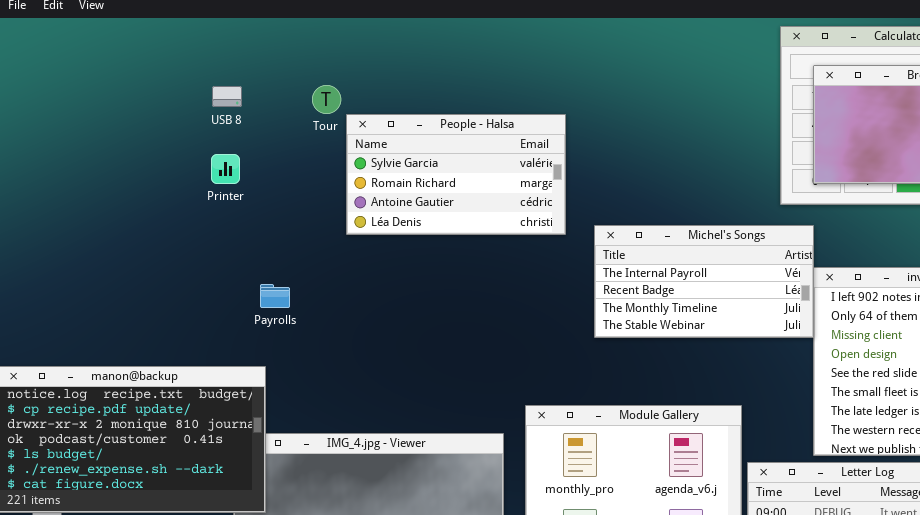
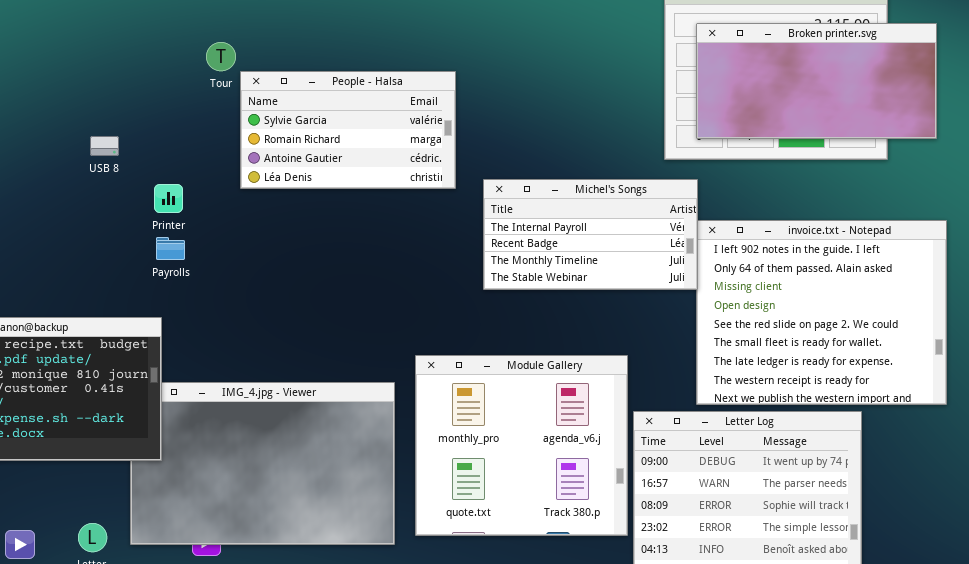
USB 8: [212,86,242,107] -> [90,136,119,156], moved
Printer: [211,154,240,184] -> [154,184,183,213], moved

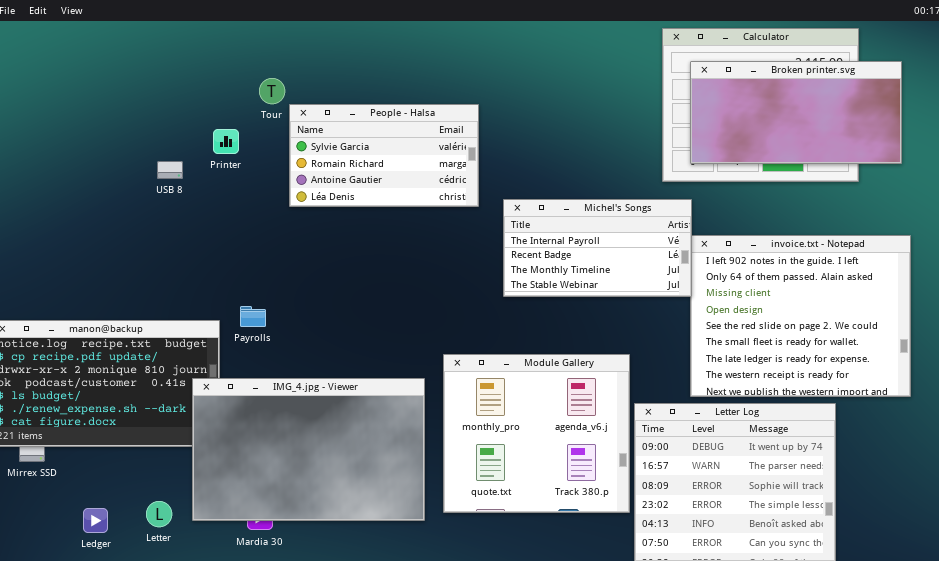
Printer: [154,184,183,213] -> [213,129,239,154], moved
Payrolls: [156,237,185,260] -> [240,306,266,327], moved
IMG_4.jpg - Viewer: [130,382,395,545] -> [192,378,425,521], raised

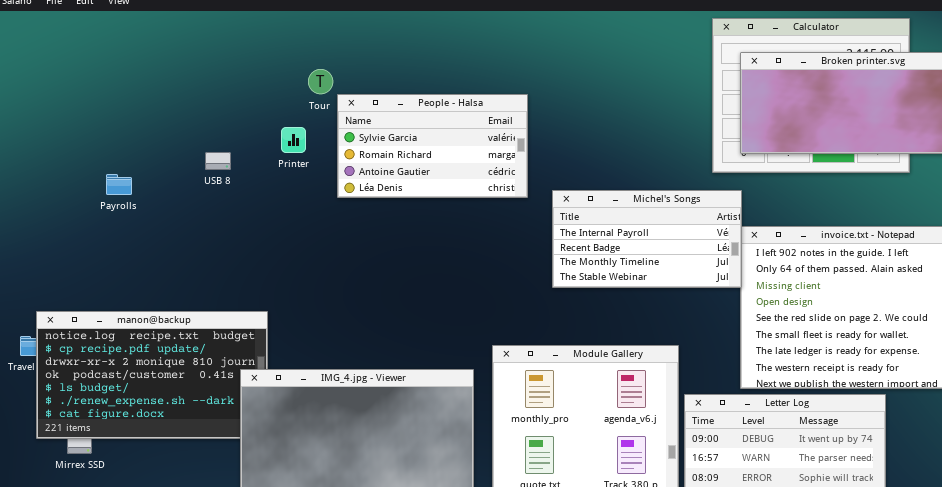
Printer: [213,129,239,154] -> [281,127,306,153], moved
Payrolls: [240,306,266,327] -> [106,174,132,195], moved

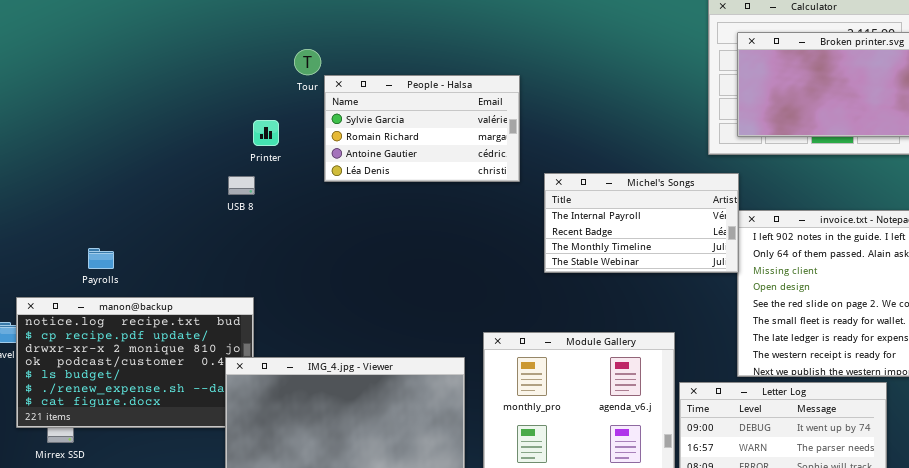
Printer: [281,127,306,153] -> [253,120,279,146], moved
USB 8: [205,152,231,170] -> [228,176,255,195], moved
Payrolls: [106,174,132,195] -> [88,248,114,269], moved

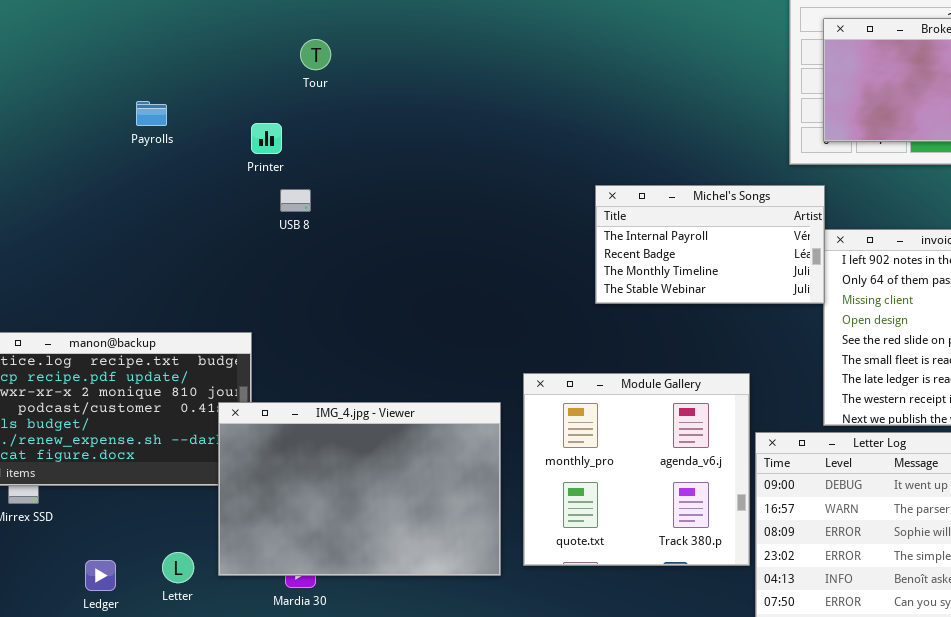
People - Halsa: [324,75,520,182] -> none, closed
USB 8: [228,176,255,195] -> [280,189,311,212], moved
Payrolls: [88,248,114,269] -> [136,101,167,126], moved

